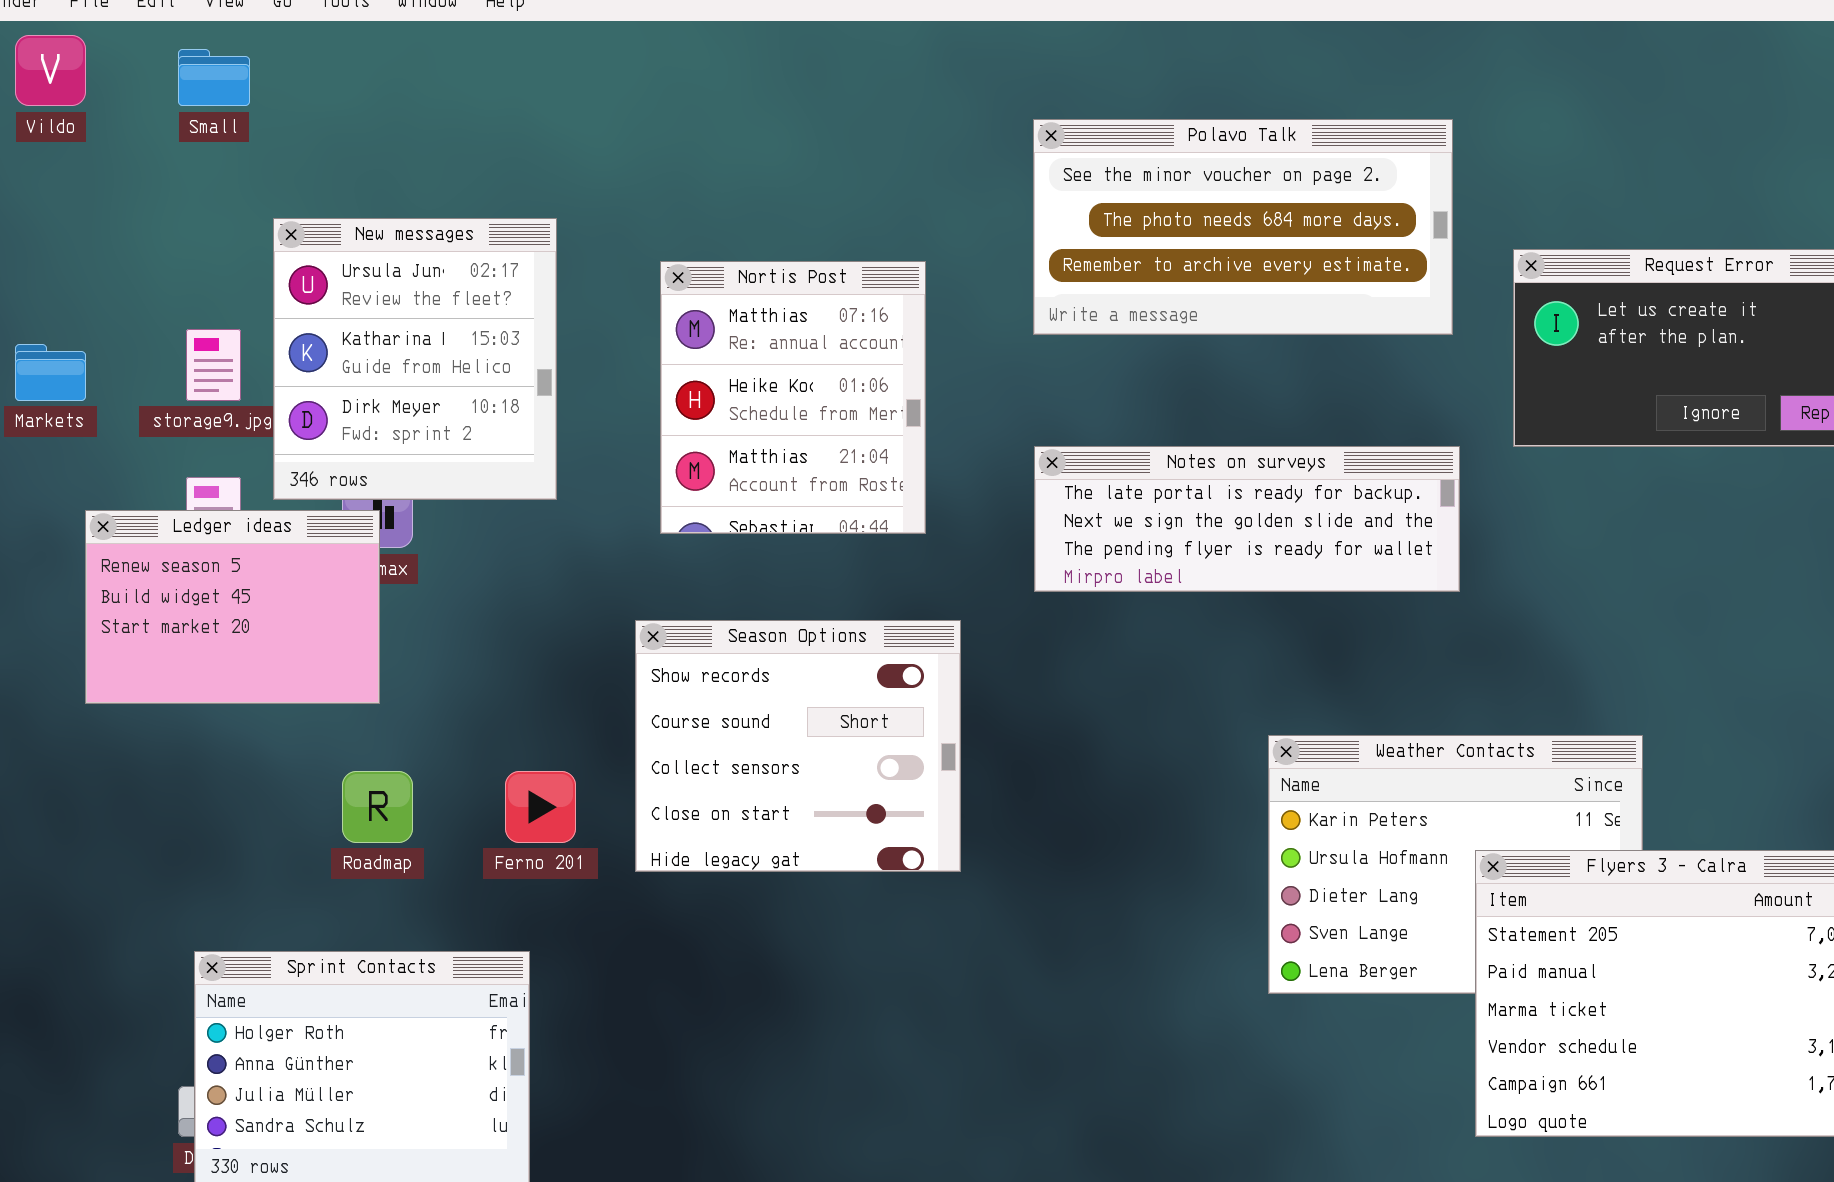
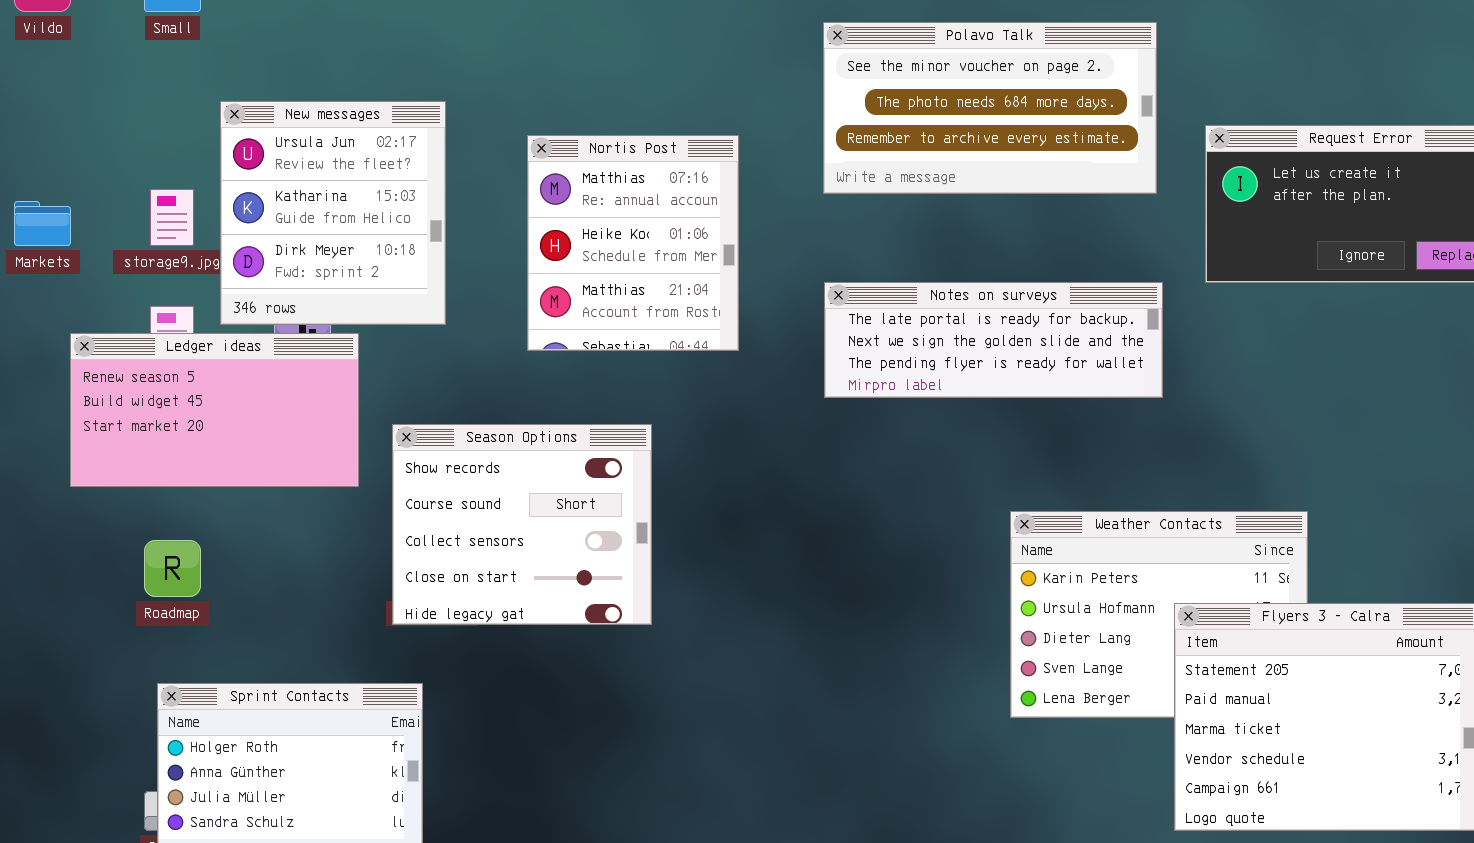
Ledger ideas: [85,510,380,704] -> [70,333,359,487], resized
Season Options: [635,620,961,872] -> [392,424,652,625], moved
Roadmap: [342,771,413,843] -> [144,540,201,597], moved

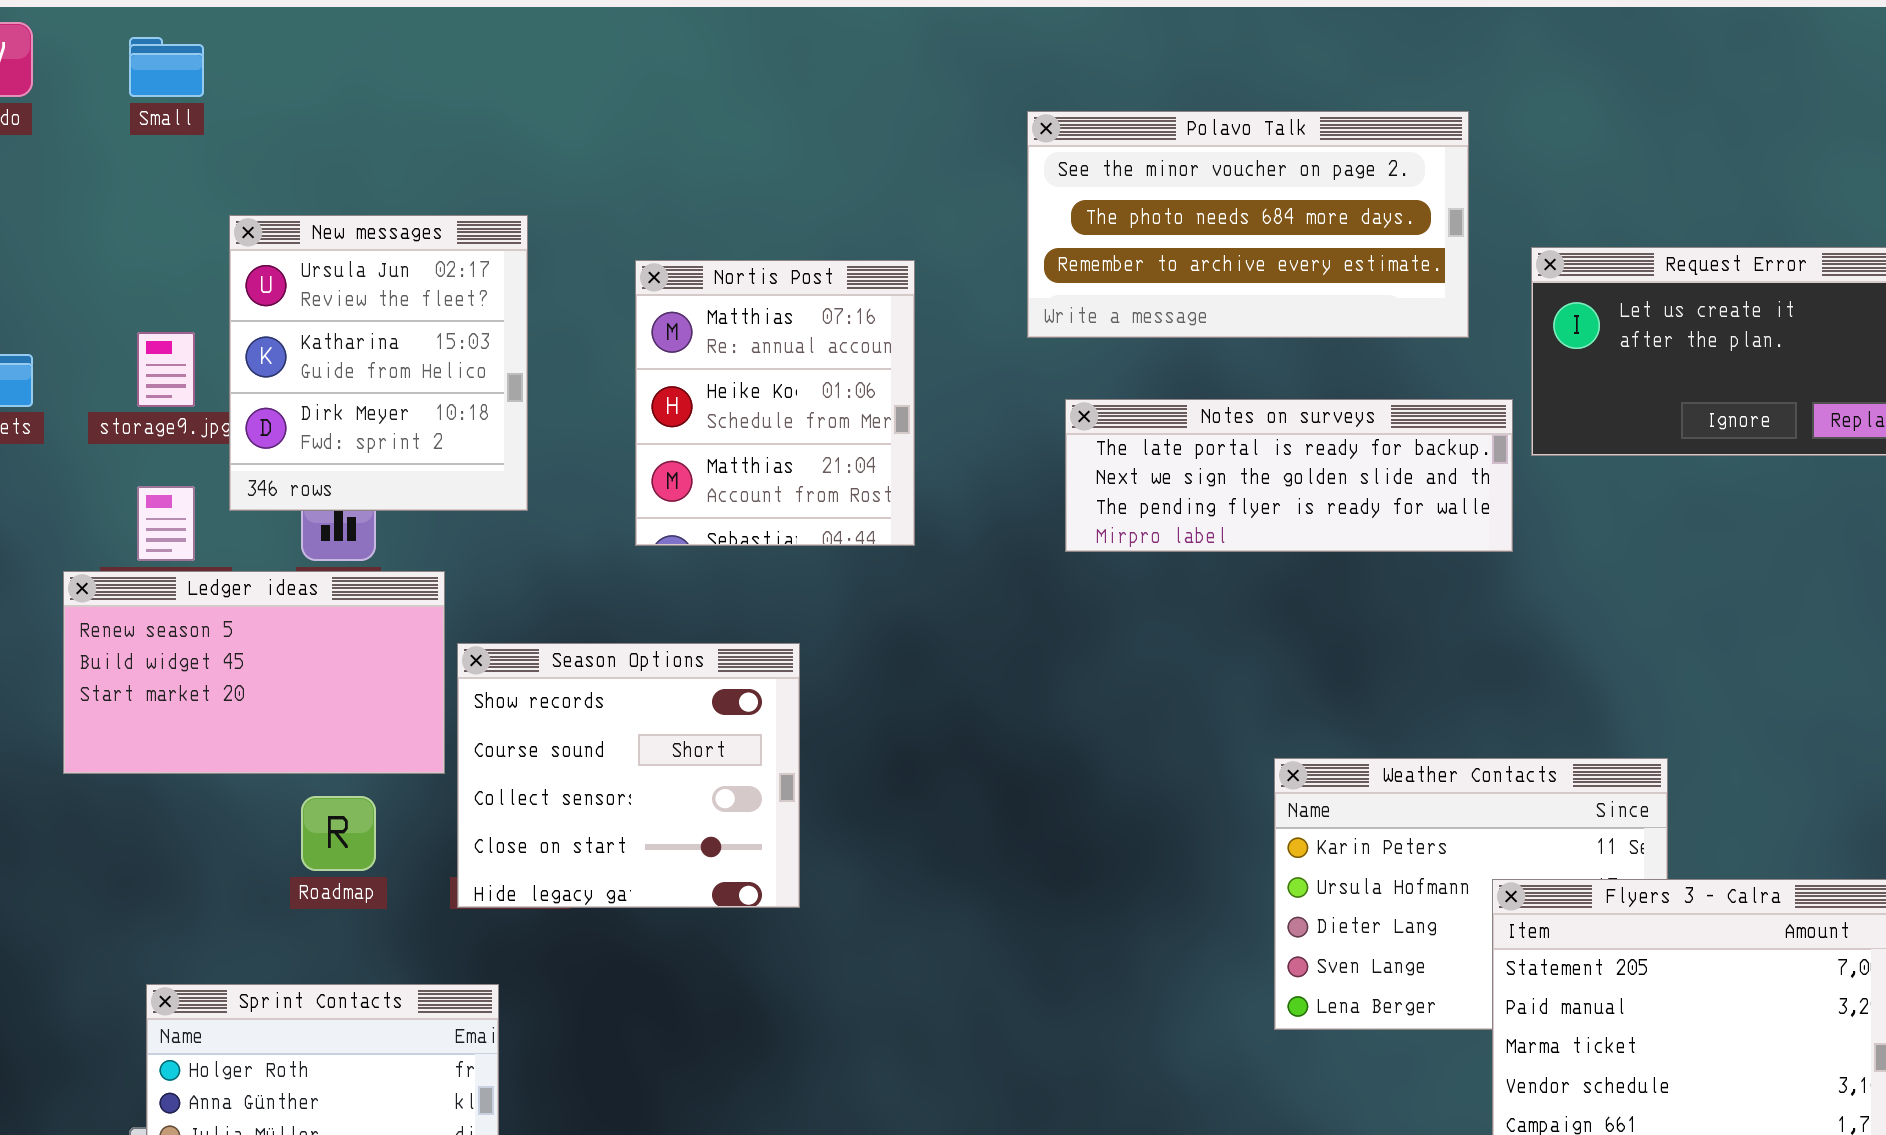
Notes on surveys: [824,282,1163,398] -> [1065,399,1513,552], moved
Ledger ideas: [70,333,359,487] -> [63,571,445,774], moved
Roadmap: [144,540,201,597] -> [301,796,376,871], moved

